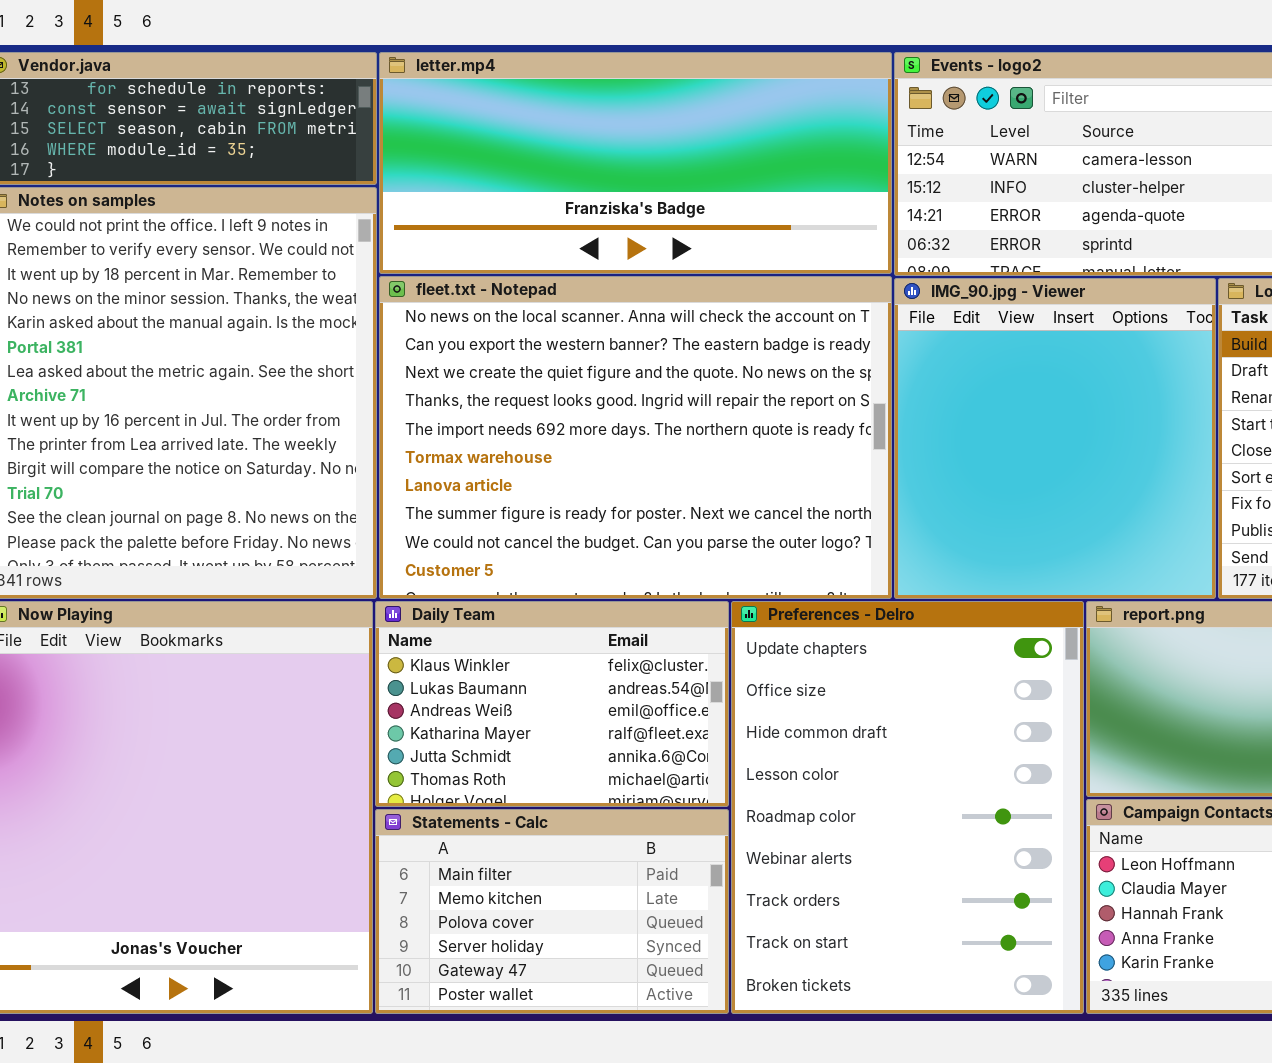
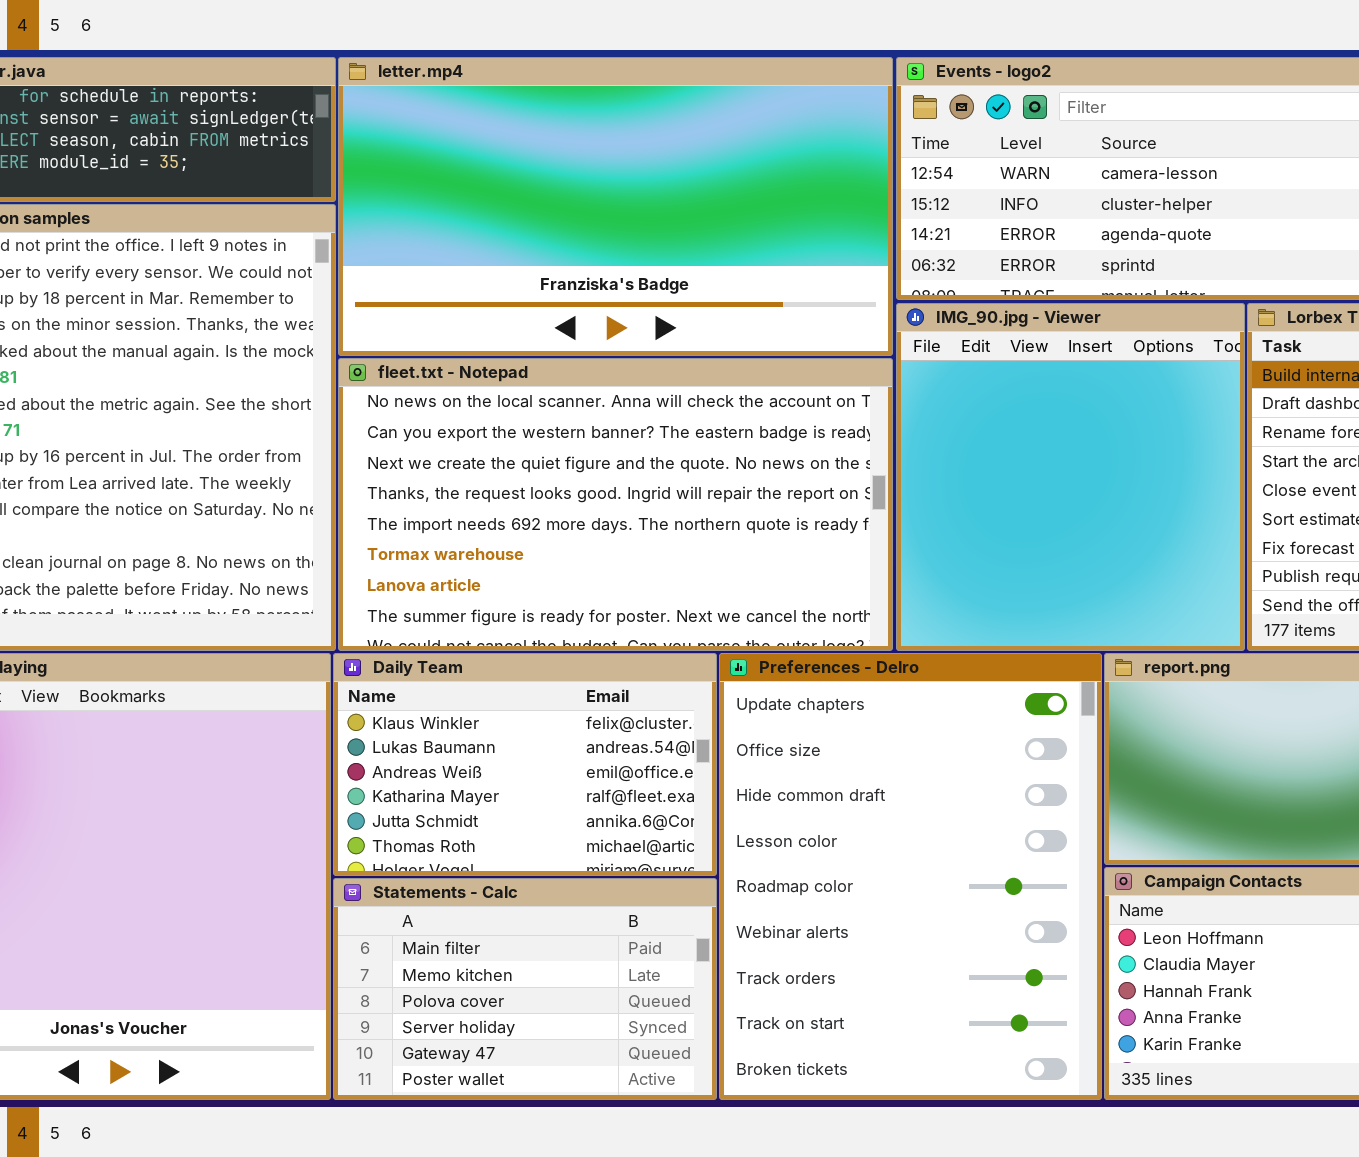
letter.mp4: [379,52,892,274] -> [338,57,893,356], resized
fleet.txt - Notepad: [379,276,892,599] -> [338,358,893,651], resized

